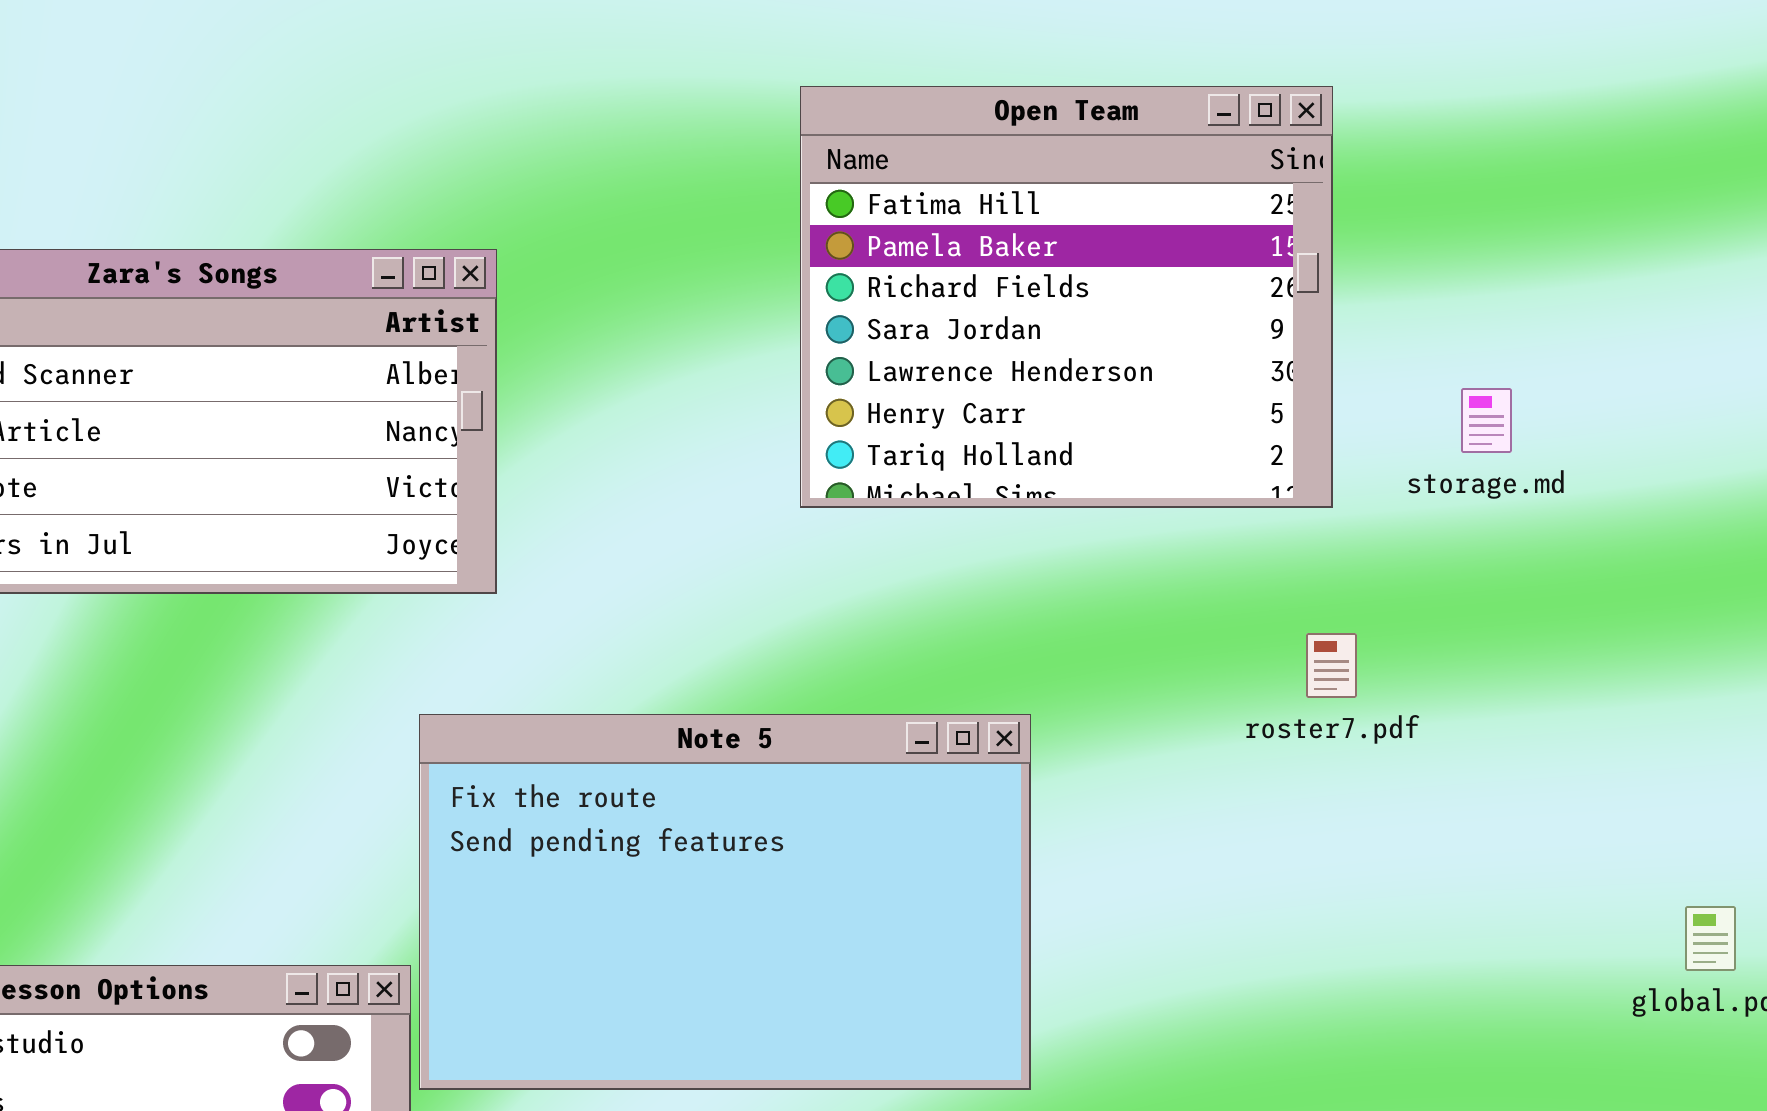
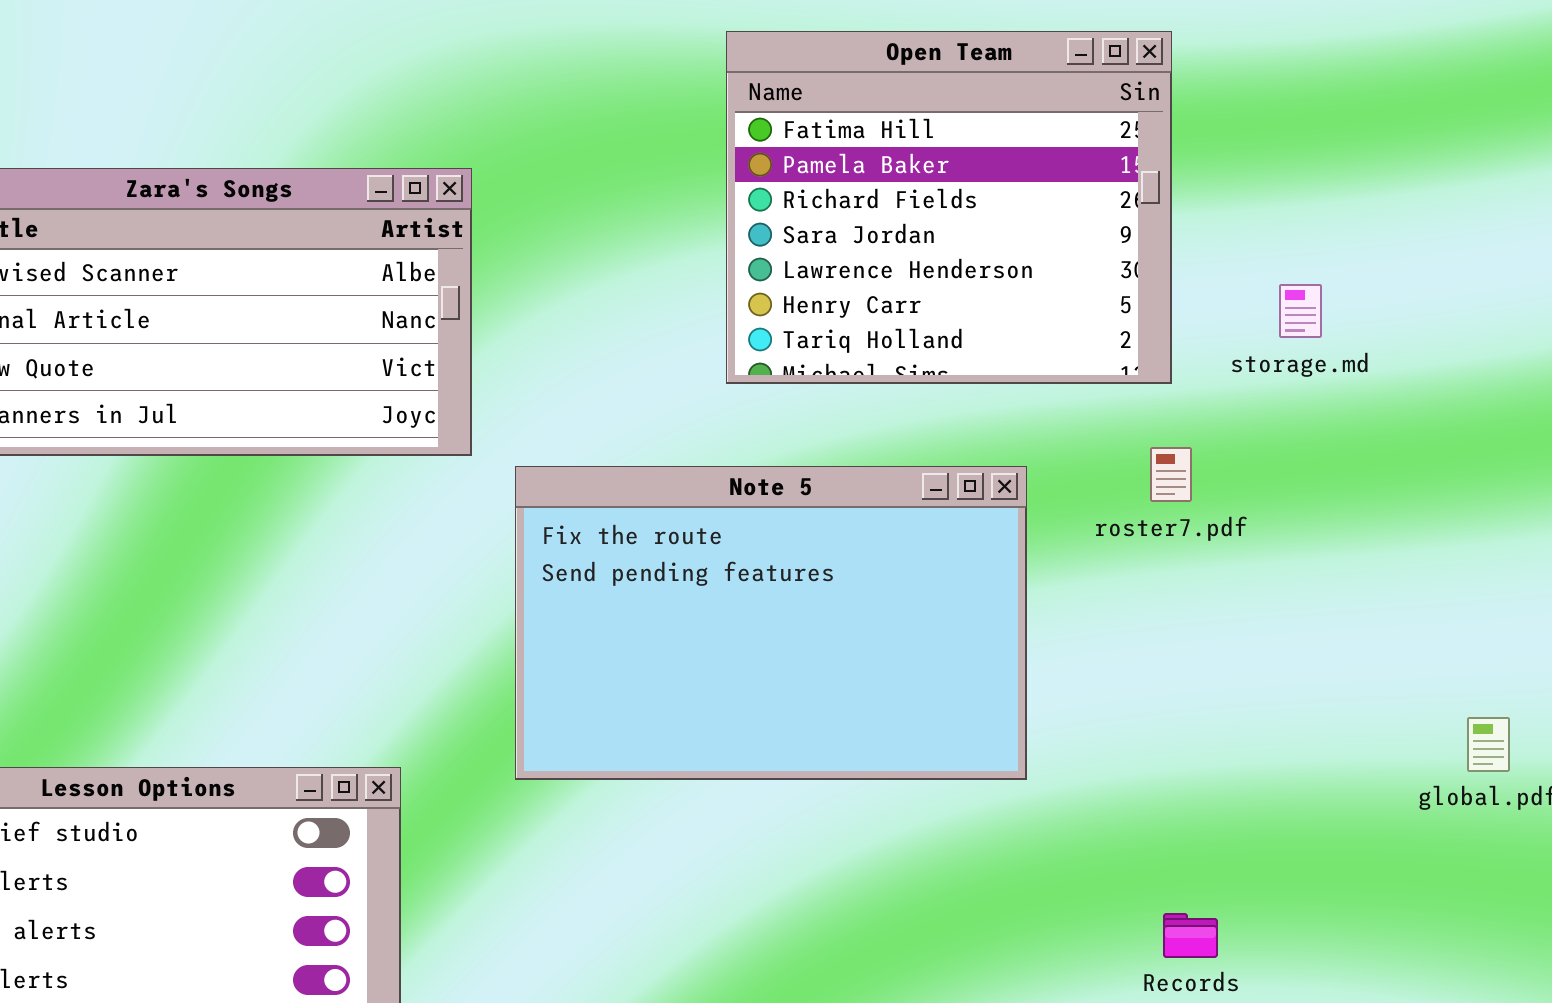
roster7.pdf: [1306,633,1357,698] -> [1150,447,1192,502], moved
Note 5: [419,714,1031,1090] -> [515,466,1027,780], moved

